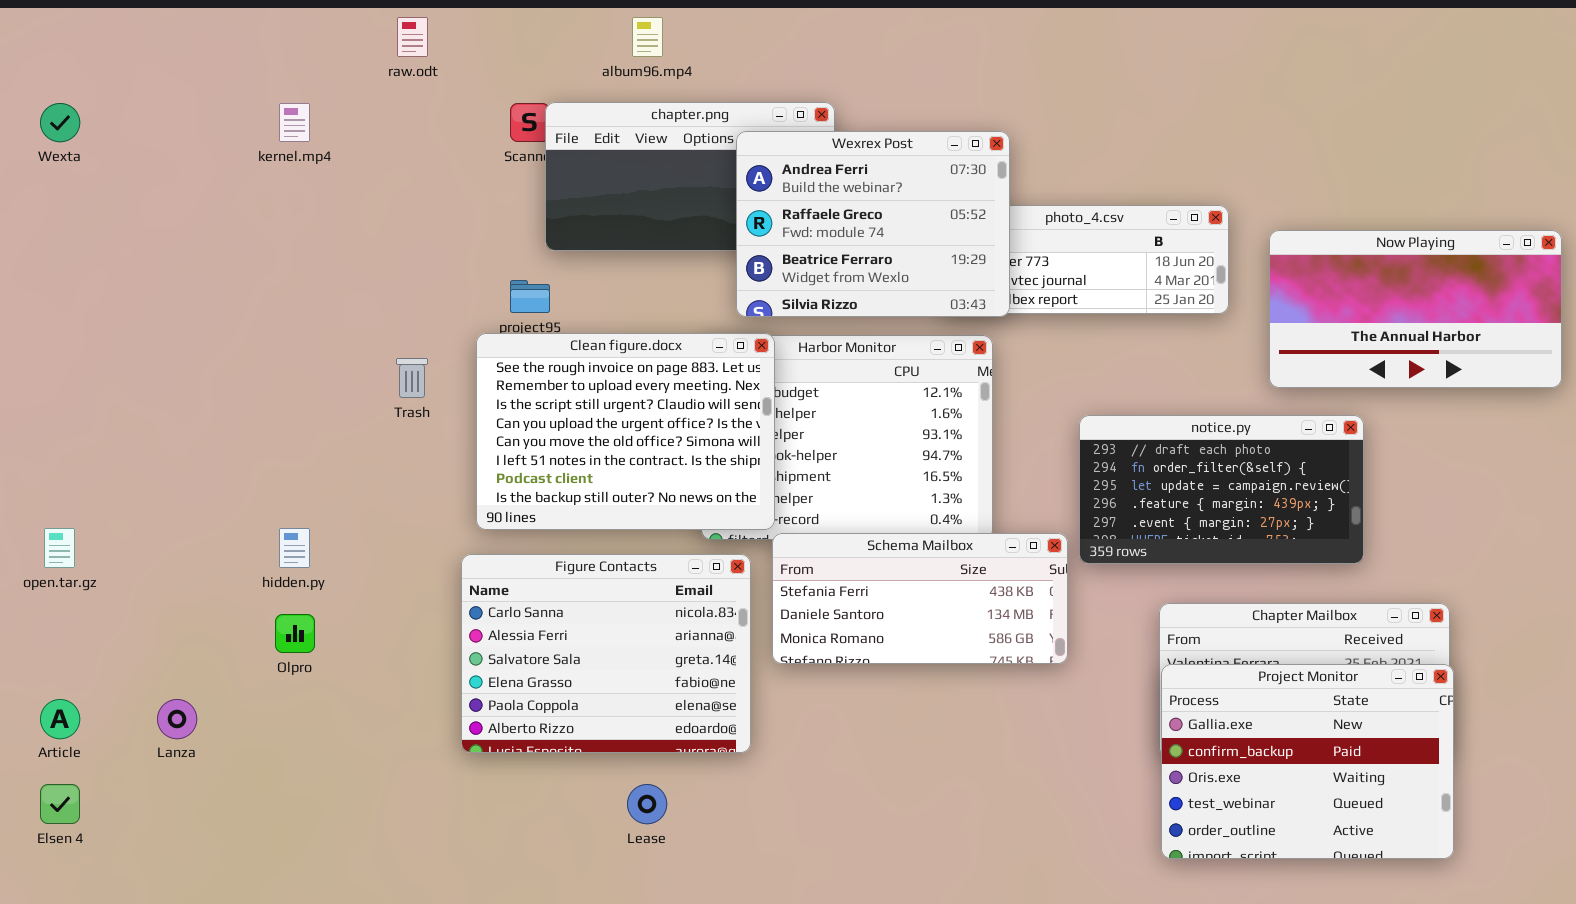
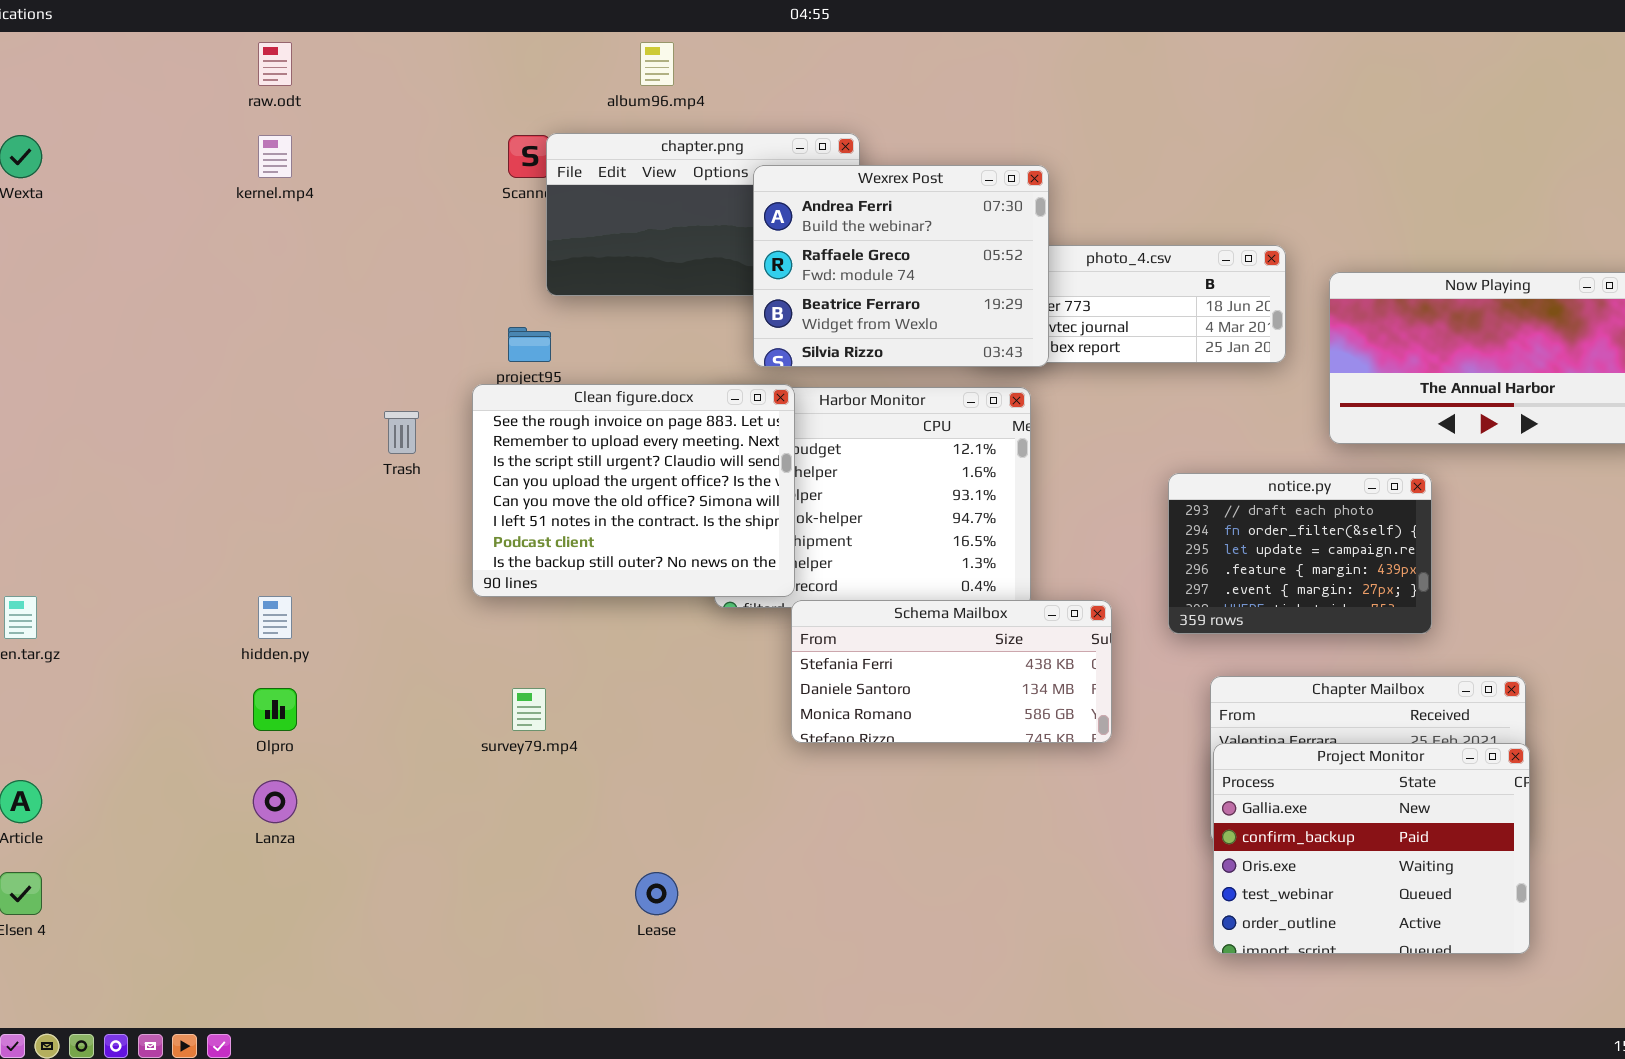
raw.odt: [397,17,428,57] -> [258,42,292,86], moved
notice.py: [1079,415,1364,564] -> [1168,473,1432,634], resized
Figure Contacts: [461,554,751,753] -> none, closed
Lanza: [157,699,197,739] -> [253,780,297,823], moved

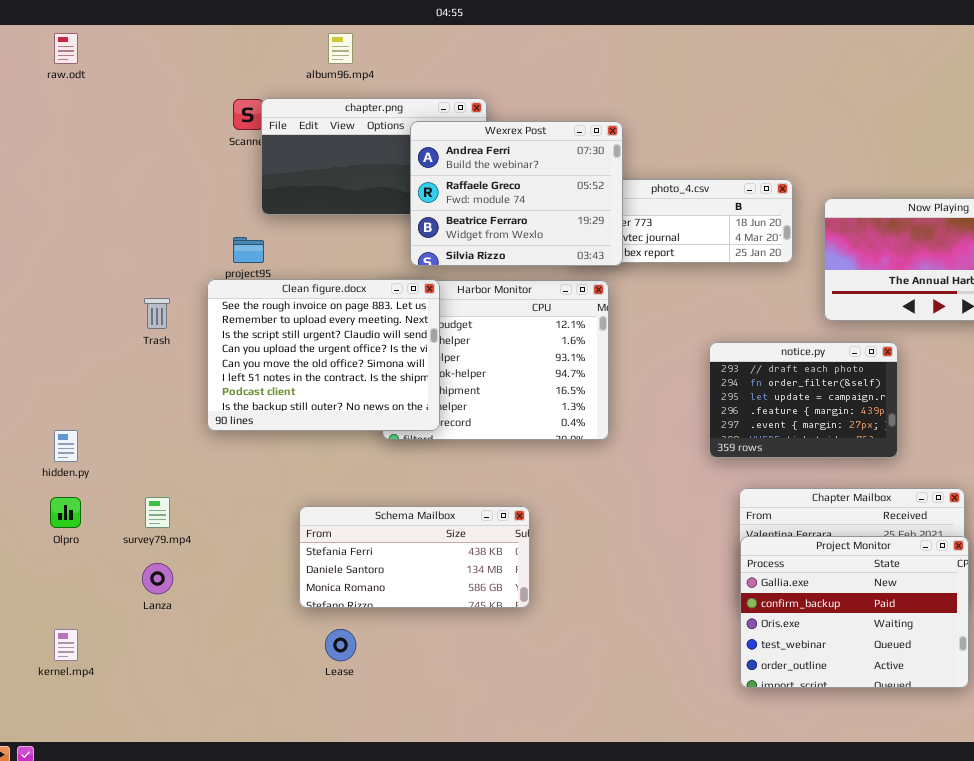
kernel.mp4: [258,135,292,178] -> [54,629,78,661], moved
Schema Mailbox: [791,600,1112,743] -> [299,506,530,608], moved
survey79.mp4: [512,688,546,731] -> [145,497,170,528], moved
Lanza: [253,780,297,823] -> [142,563,173,594], moved

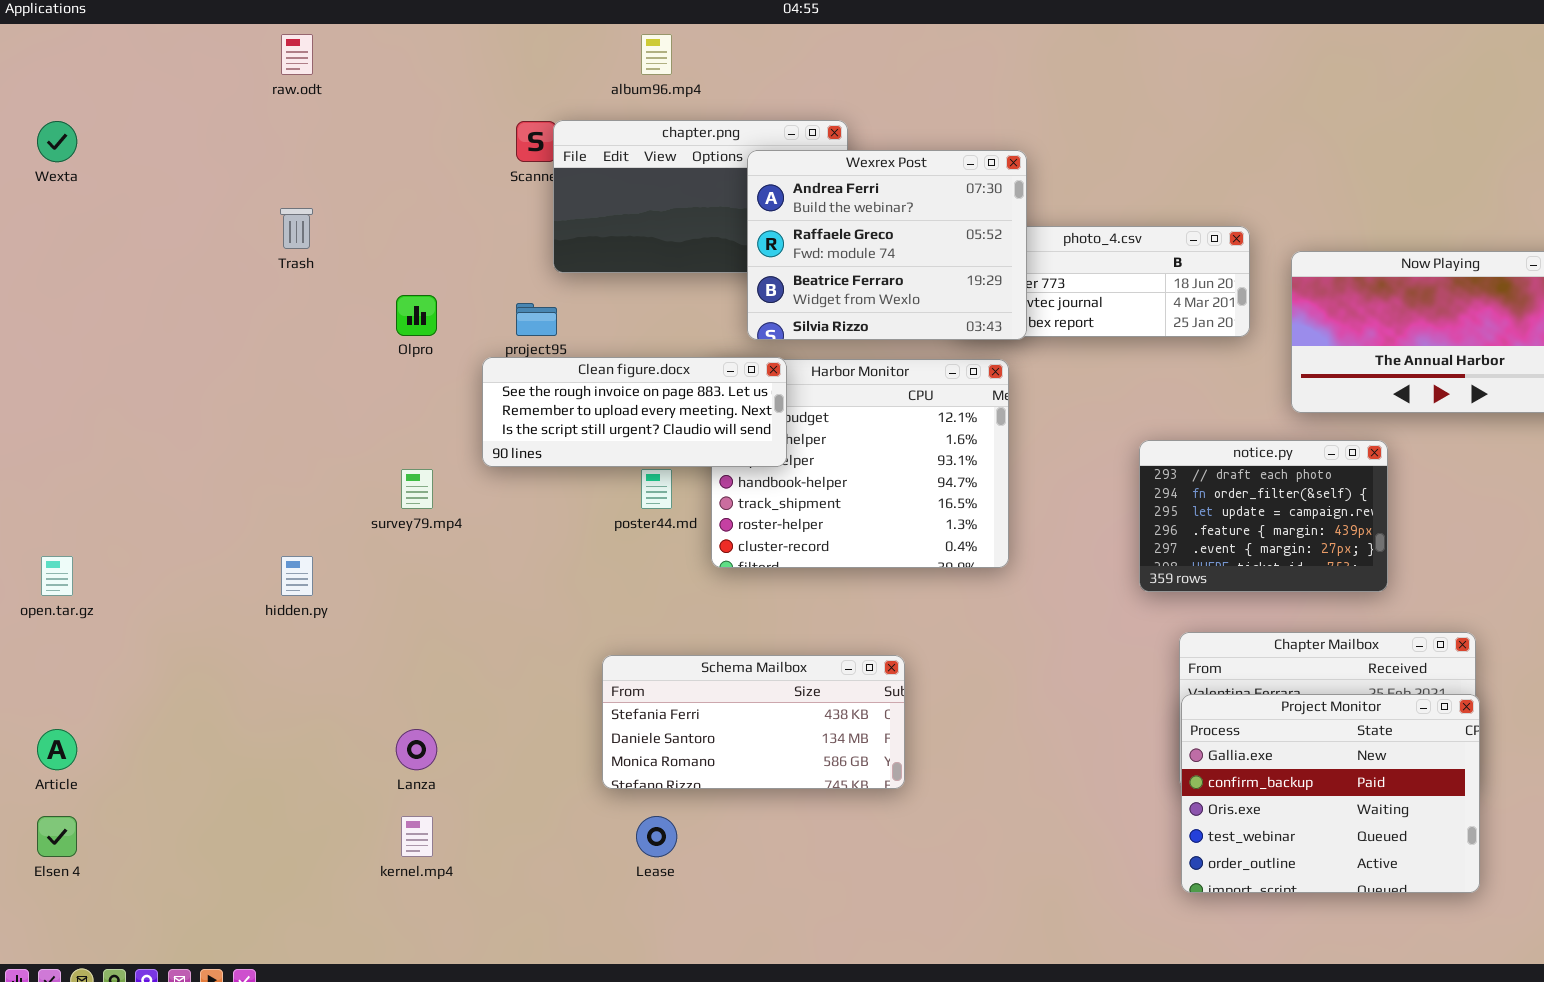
Clean figure.docx: [207,279,440,431] -> [482,357,787,467], resized
Trash: [144,298,170,329] -> [280,208,313,249], moved
Olpro: [50,497,81,528] -> [396,295,437,336], moved
survey79.mp4: [145,497,170,528] -> [401,469,433,509], moved
kernel.mp4: [54,629,78,661] -> [401,816,433,857], moved

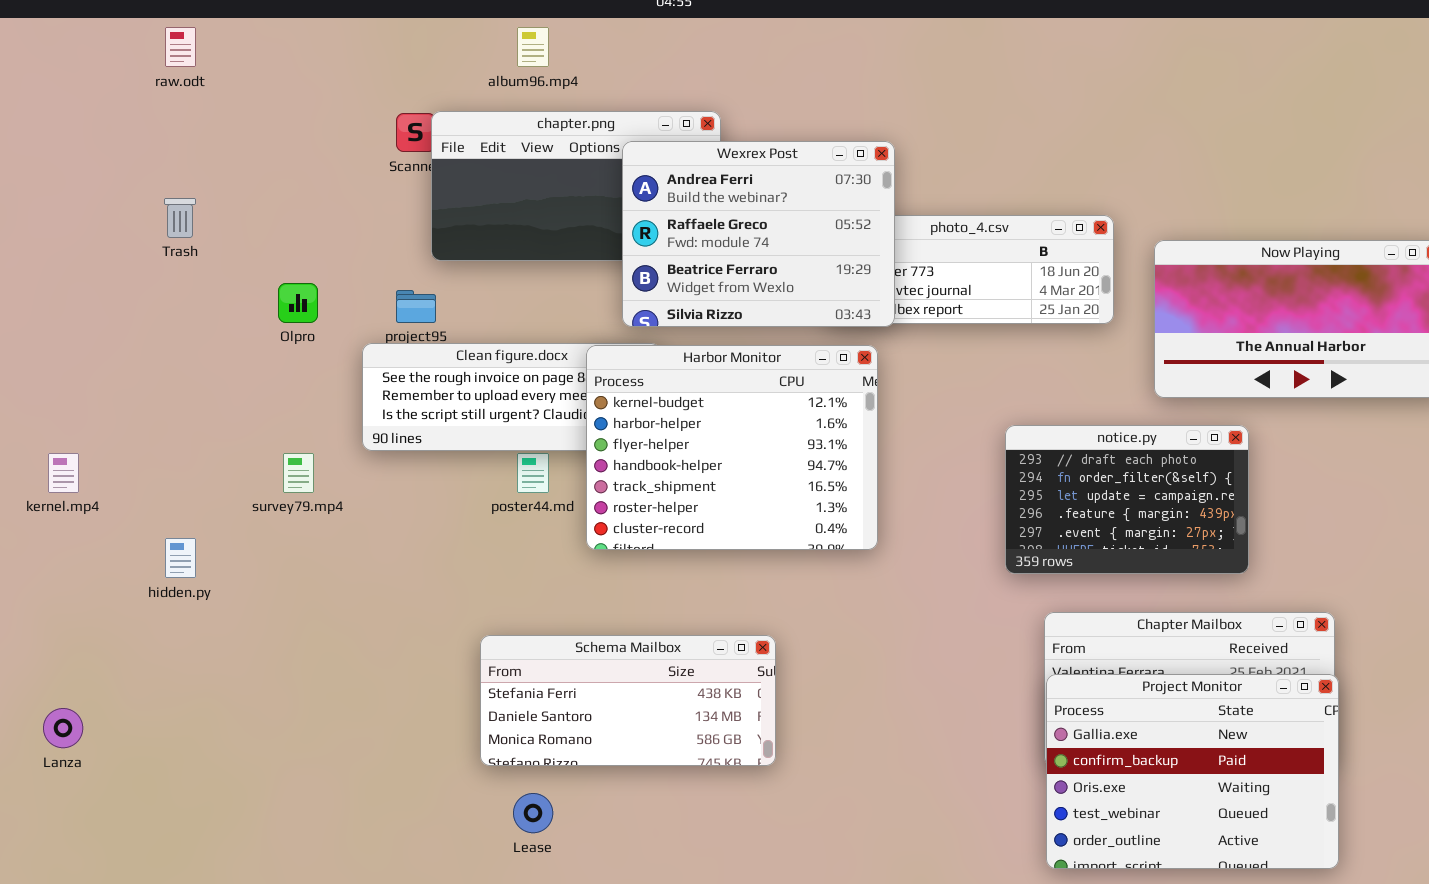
Harbor Monitor: [711,359,1009,568] -> [586,345,878,550], raised
Lanza: [396,729,437,770] -> [43,708,83,748], moved
kernel.mp4: [401,816,433,857] -> [48,453,79,493], moved

